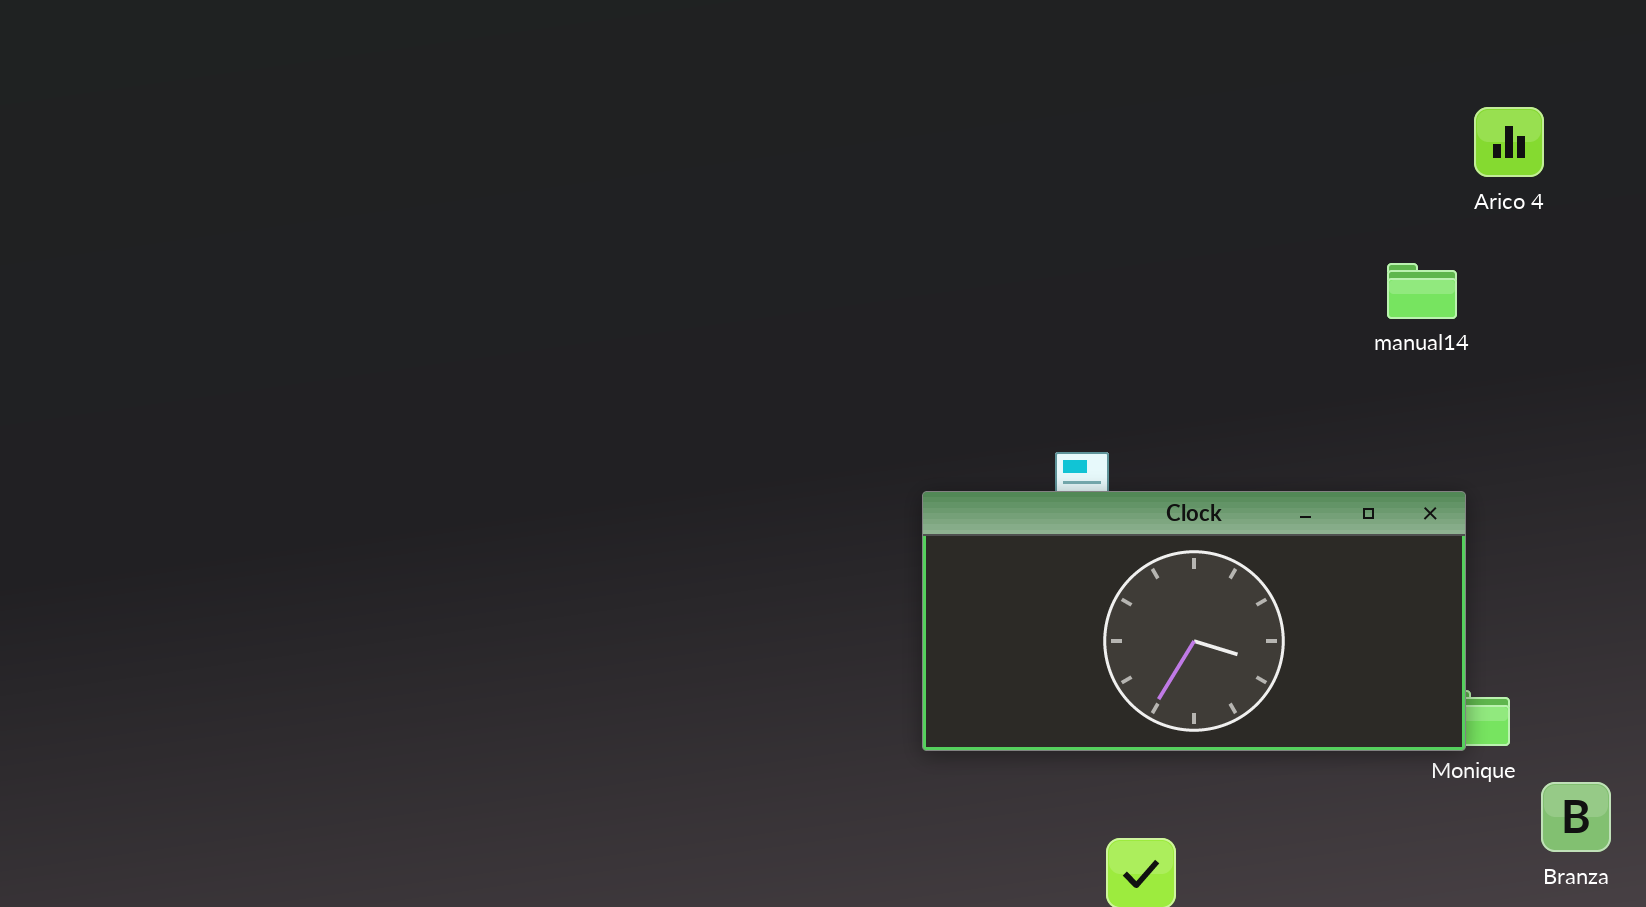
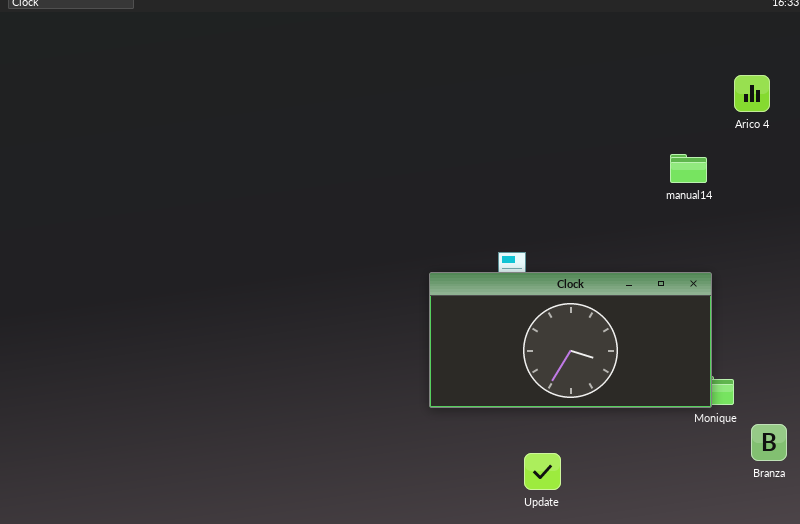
Arico 4: [1474,107,1544,177] -> [734,75,770,112], moved

